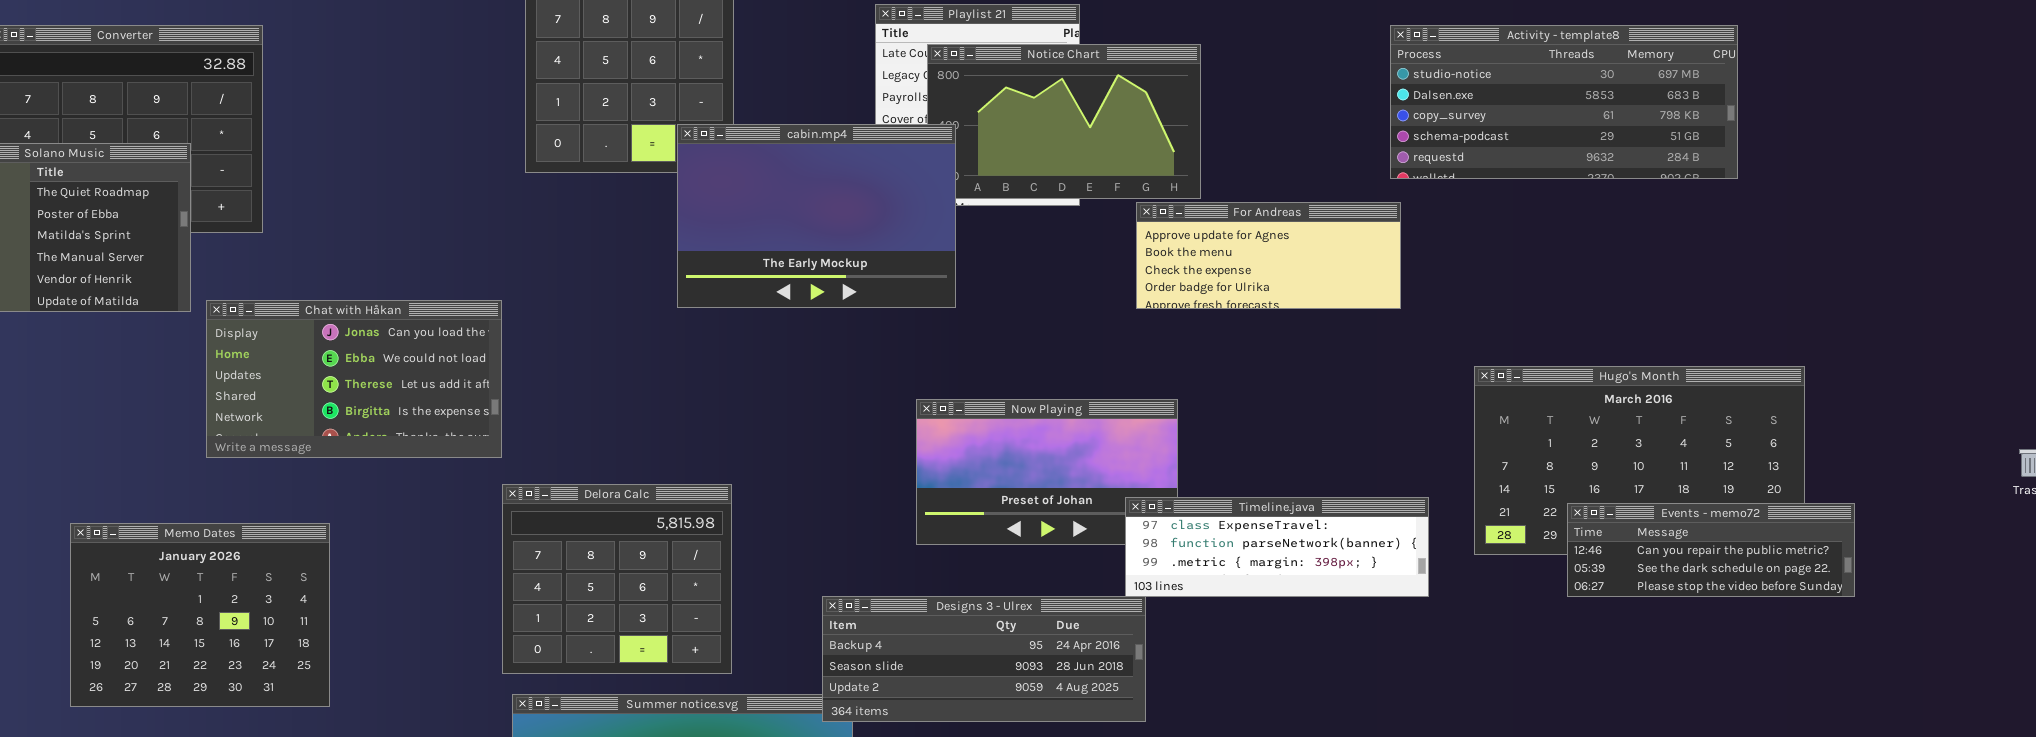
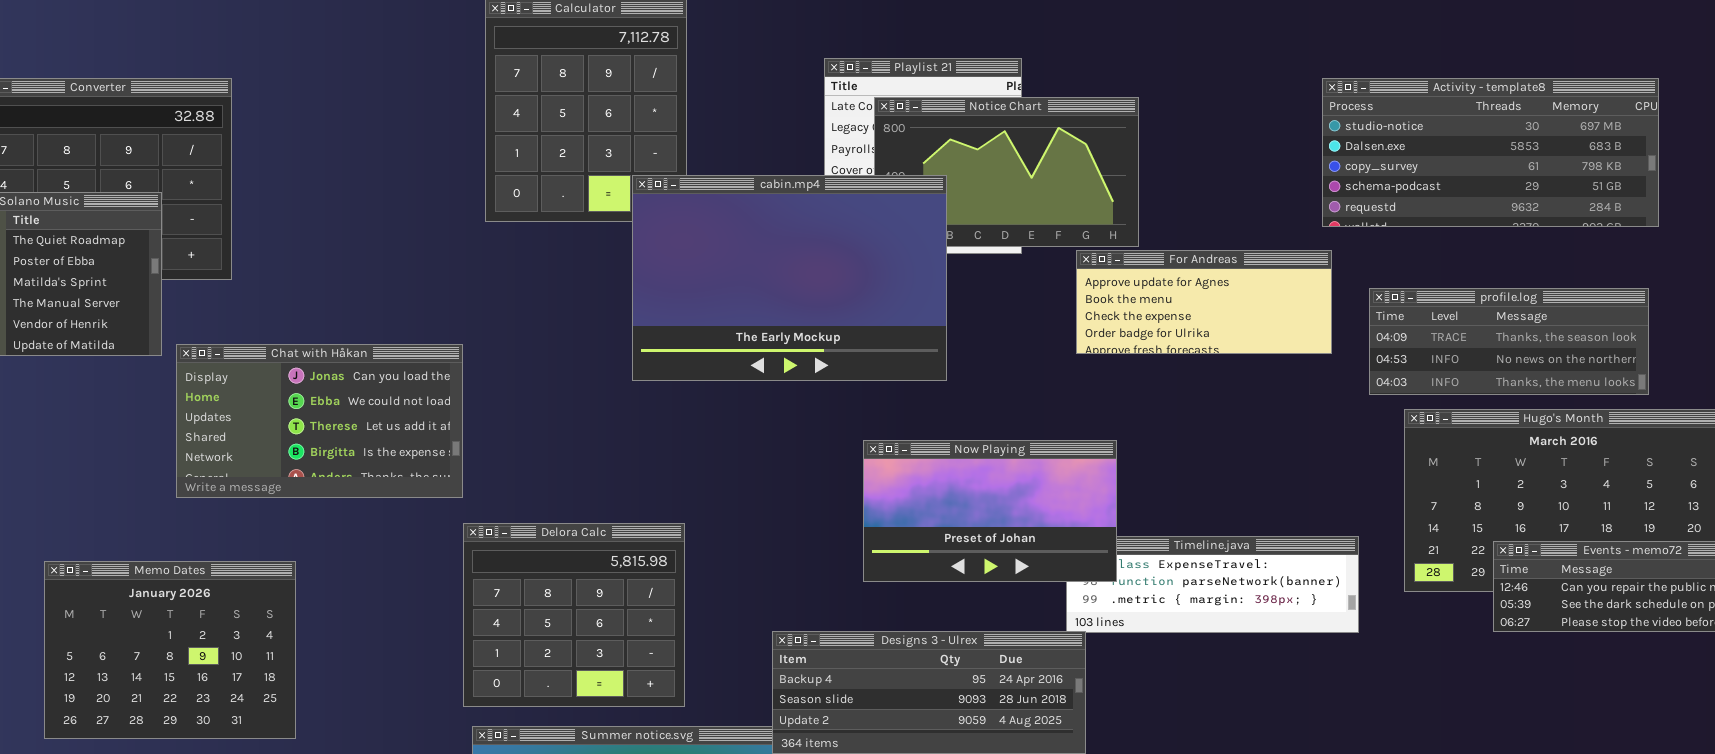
cabin.mp4: [677,124,956,308] -> [632,175,947,381], resized
profile.log: none -> [1369,288,1649,395], opened
Now Playing: [916,399,1178,545] -> [863,440,1117,582], raised

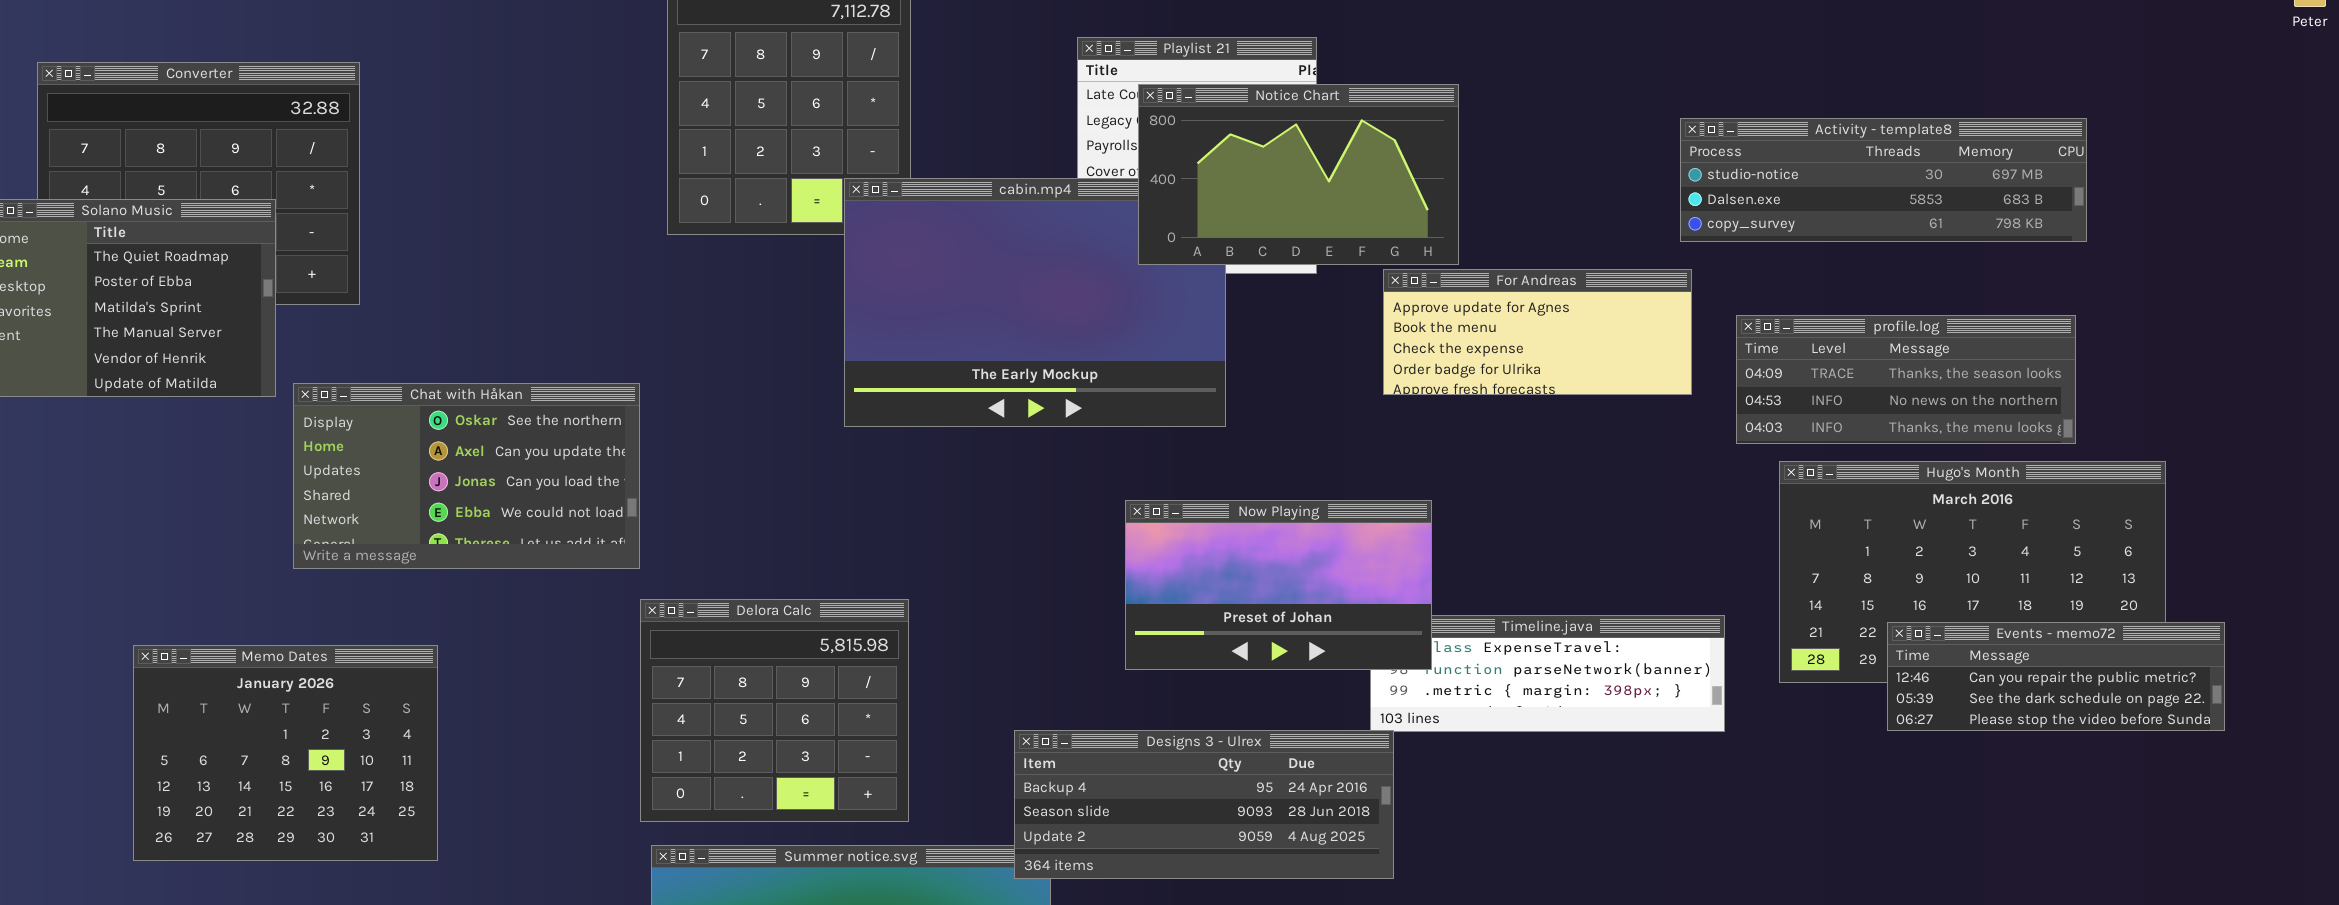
Activity - template8: [1322,78,1659,227] -> [1680,118,2087,242], resized
Notice Chart: [874,97,1139,247] -> [1138,84,1459,265], raised
Chat with Håkan: [176,344,463,498] -> [293,383,640,569], scrolled up 2 rows

